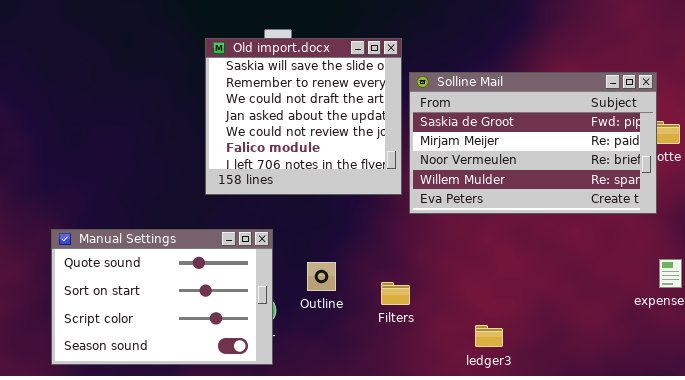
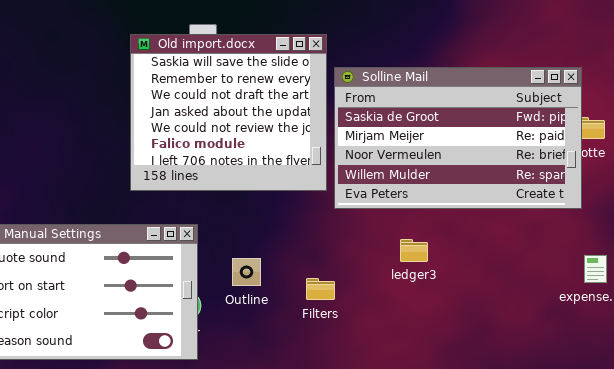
ledger3: [475,325,503,347] -> [400,239,428,262], moved

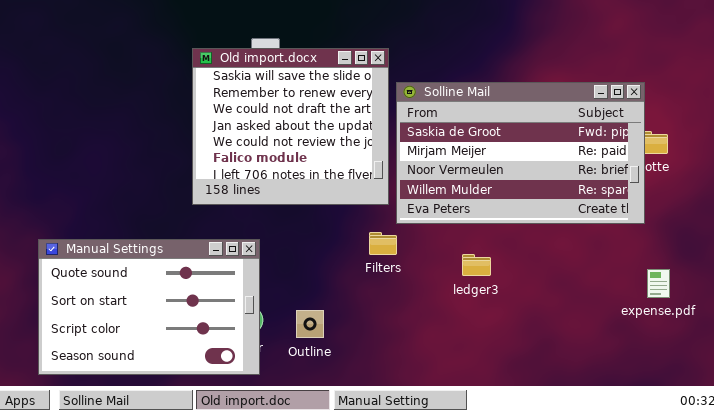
Outline: [232,258,261,286] -> [296,310,324,338], moved
Filters: [306,278,335,300] -> [369,232,397,255], moved

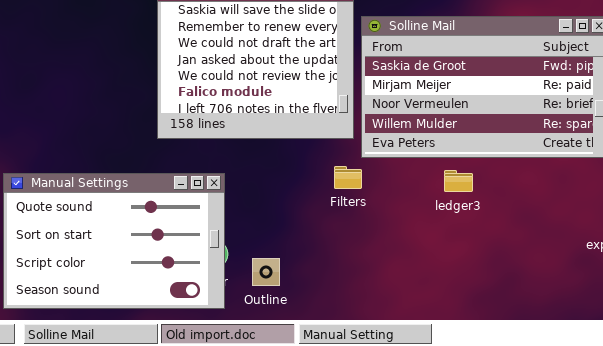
ledger3: [462,254,491,276] -> [444,170,473,192], moved
Outline: [296,310,324,338] -> [252,258,280,286], moved

